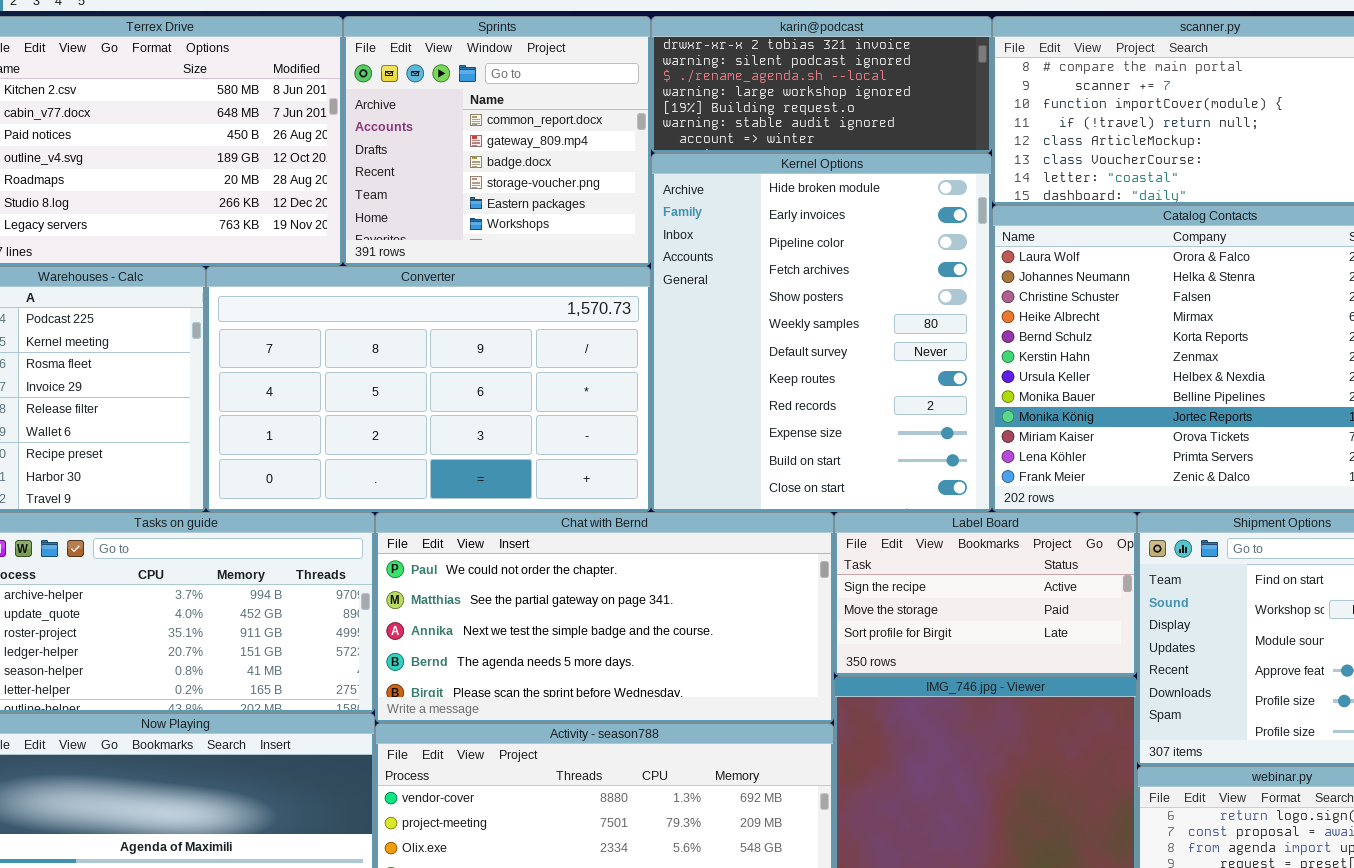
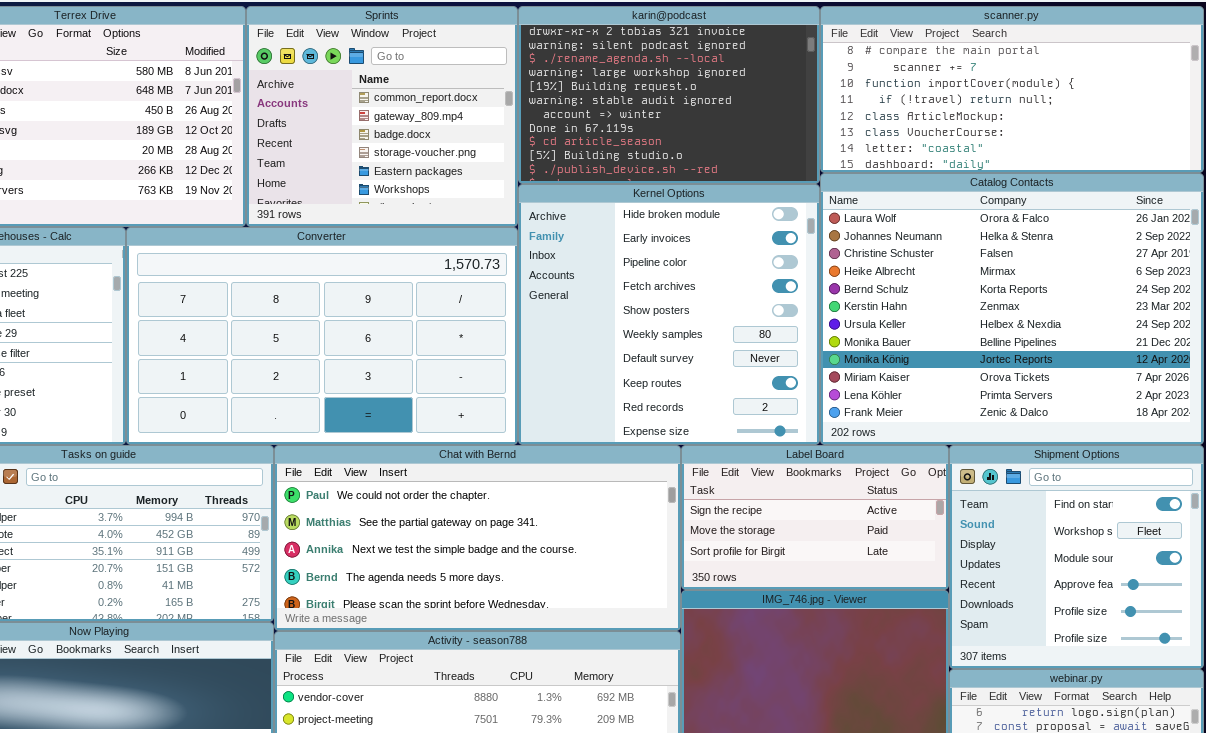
karin@podcast: [651,16,992,153] -> [518,6,820,184], resized
Kernel Options: [651,153,992,512] -> [518,184,820,445], resized

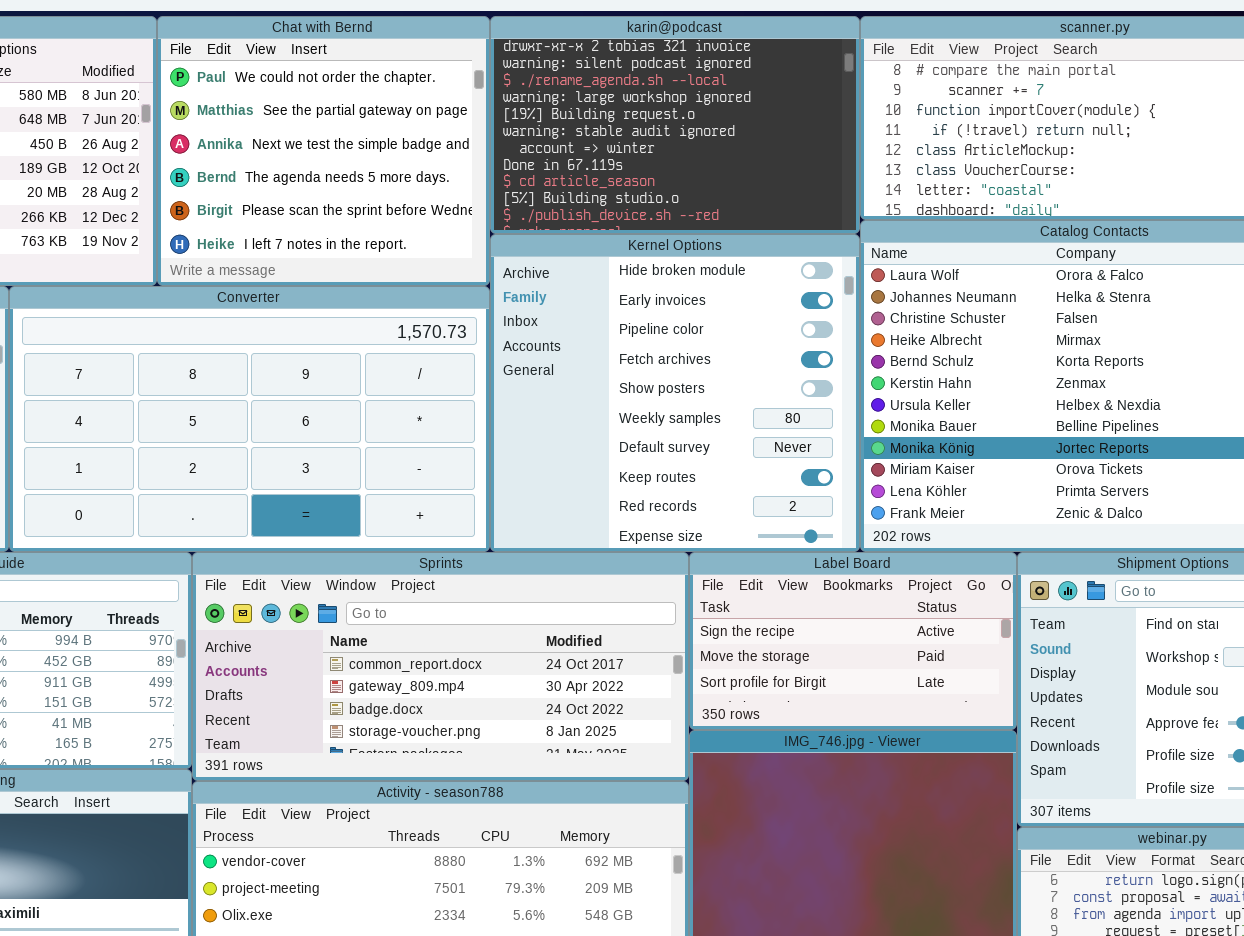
Sprints: [246,6,518,227] -> [192,552,689,781], moved, resized
Chat with Bernd: [274,445,681,631] -> [157,16,490,286], moved, resized

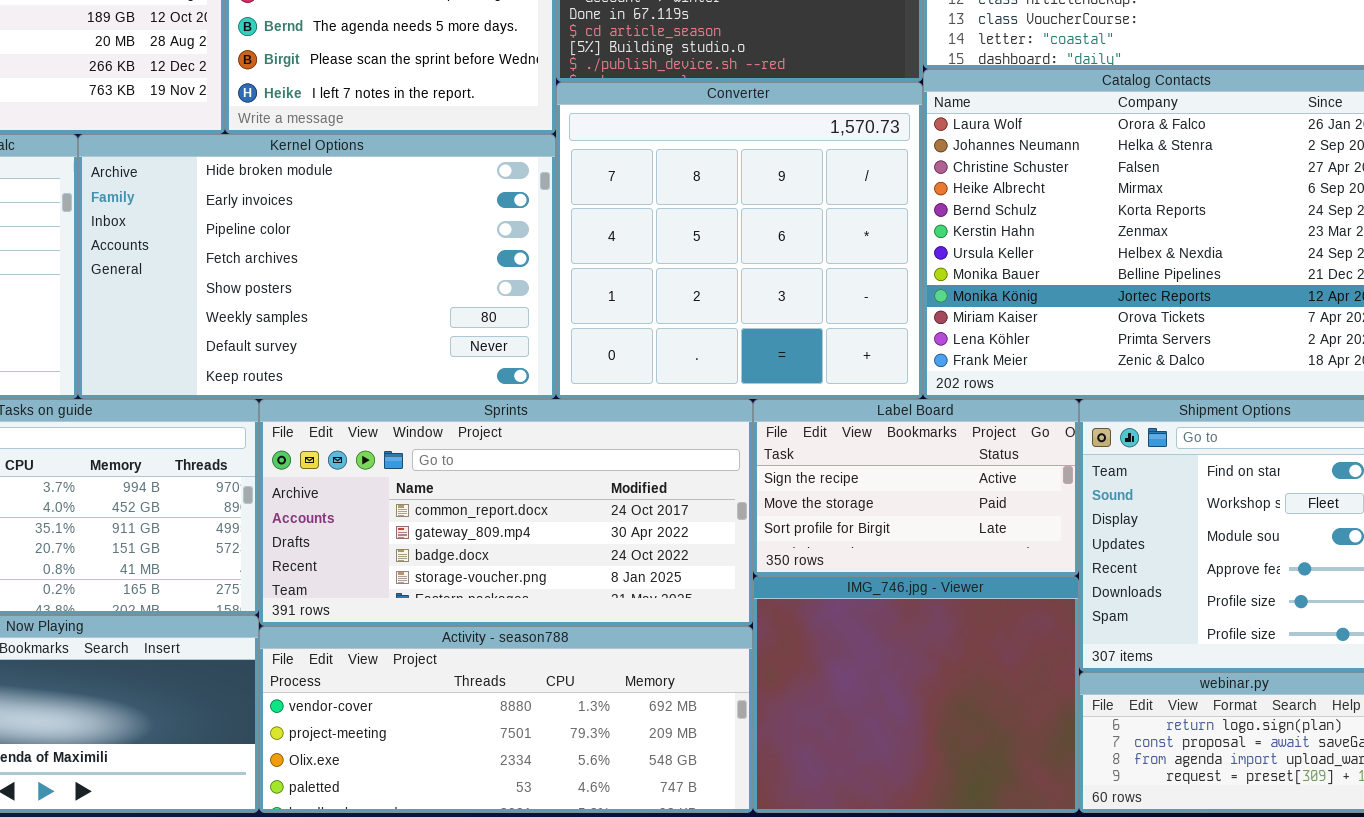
Kernel Options: [490,234,860,552] -> [78,134,556,399], moved, resized
Converter: [9,286,490,552] -> [556,82,923,399], moved, resized

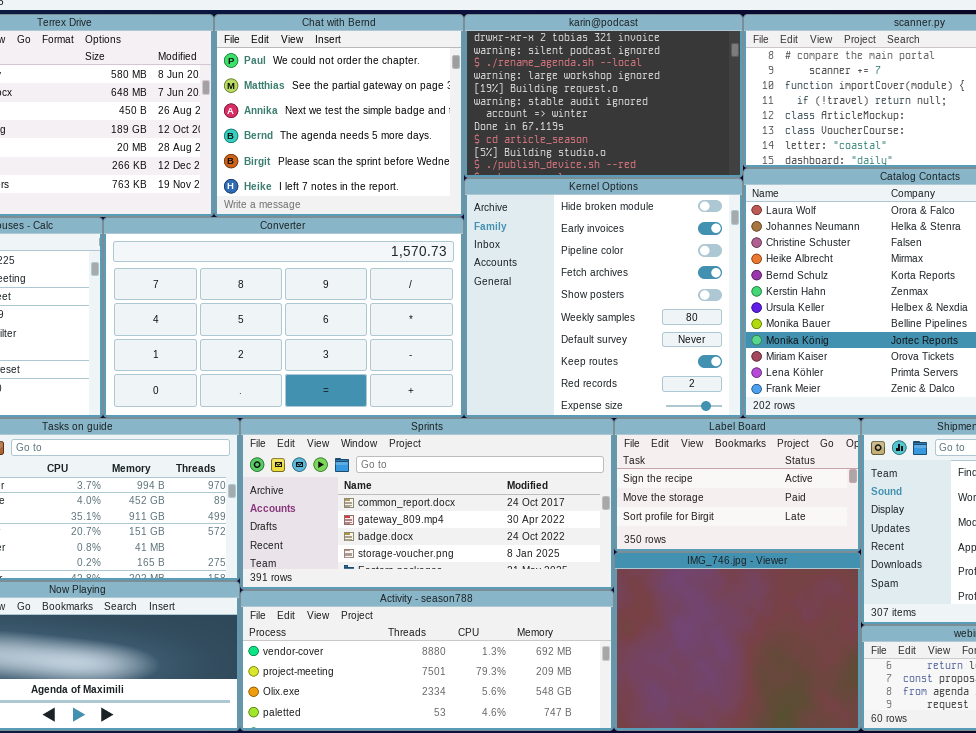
Converter: [556,82,923,399] -> [103,217,464,418], moved, resized
Kernel Options: [78,134,556,399] -> [464,178,743,418], moved, resized

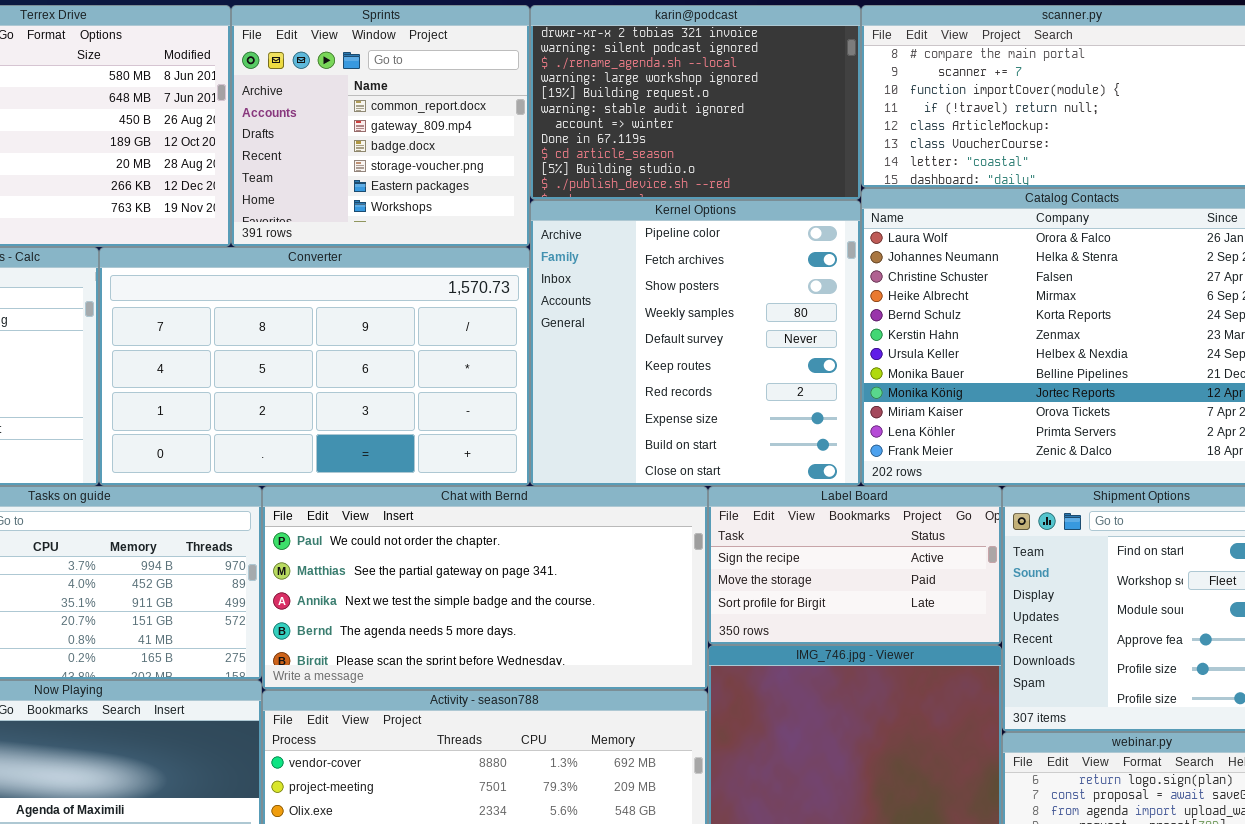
Chat with Bernd: [214,14,464,217] -> [262,486,708,690], moved, resized
Kernel Options: [464,178,743,418] -> [530,200,861,486], scrolled down 2 rows
Sprints: [240,418,614,590] -> [231,5,530,247], moved, resized

